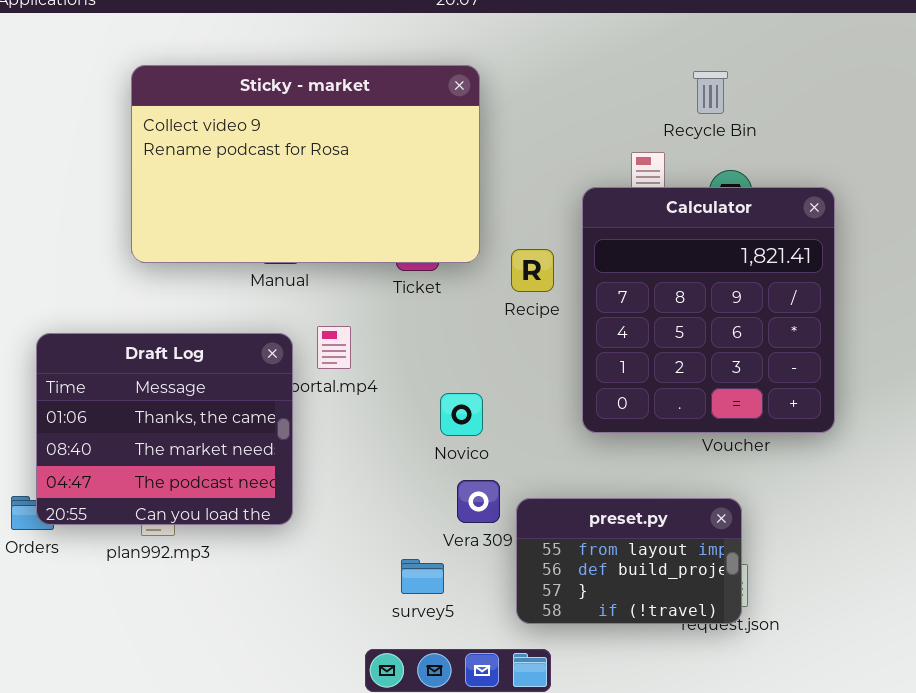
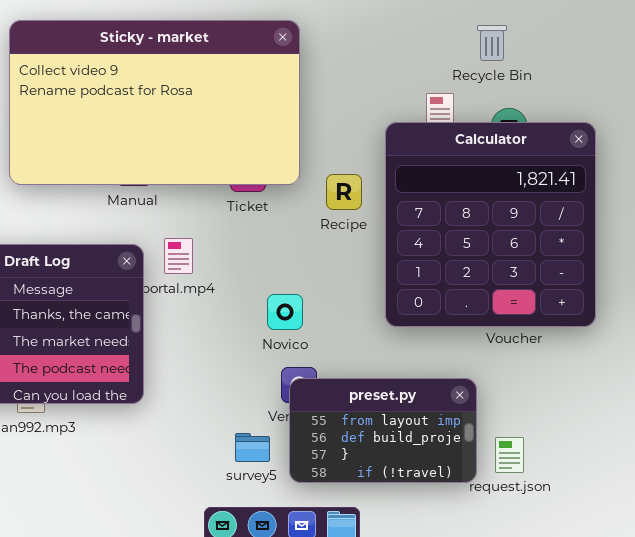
preset.py: [516,498,742,624] -> [289,378,477,483], moved

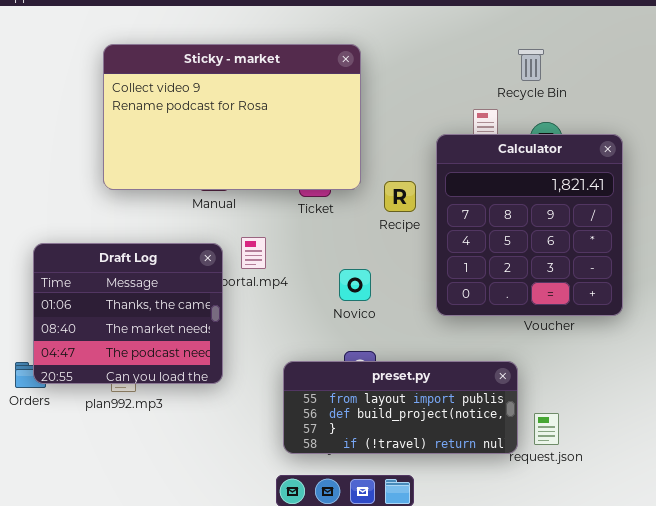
Novico: [267,294,303,330] -> [339,269,371,301], moved
preset.py: [289,378,477,483] -> [283,361,518,454], resized

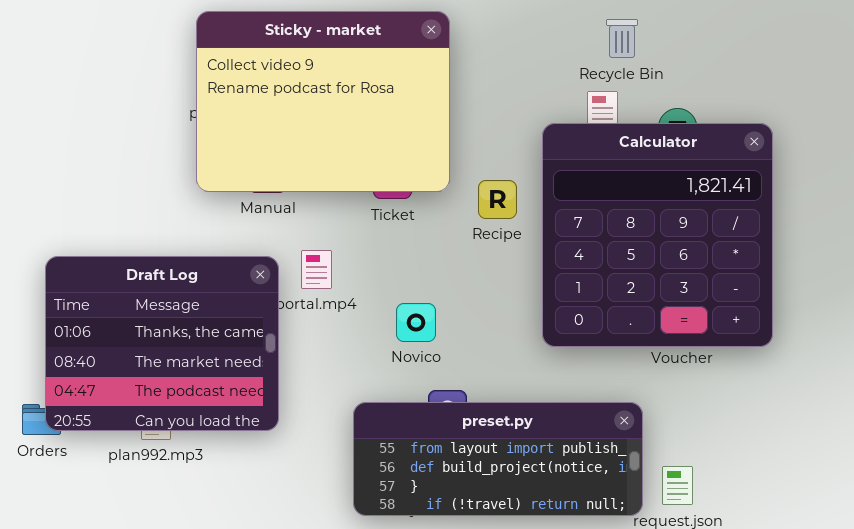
Sticky - market: [103,44,361,190] -> [196,11,450,192], resized
Recycle Bin: [518,49,544,81] -> [606,19,638,58], moved
Novico: [339,269,371,301] -> [396,303,436,342], moved

